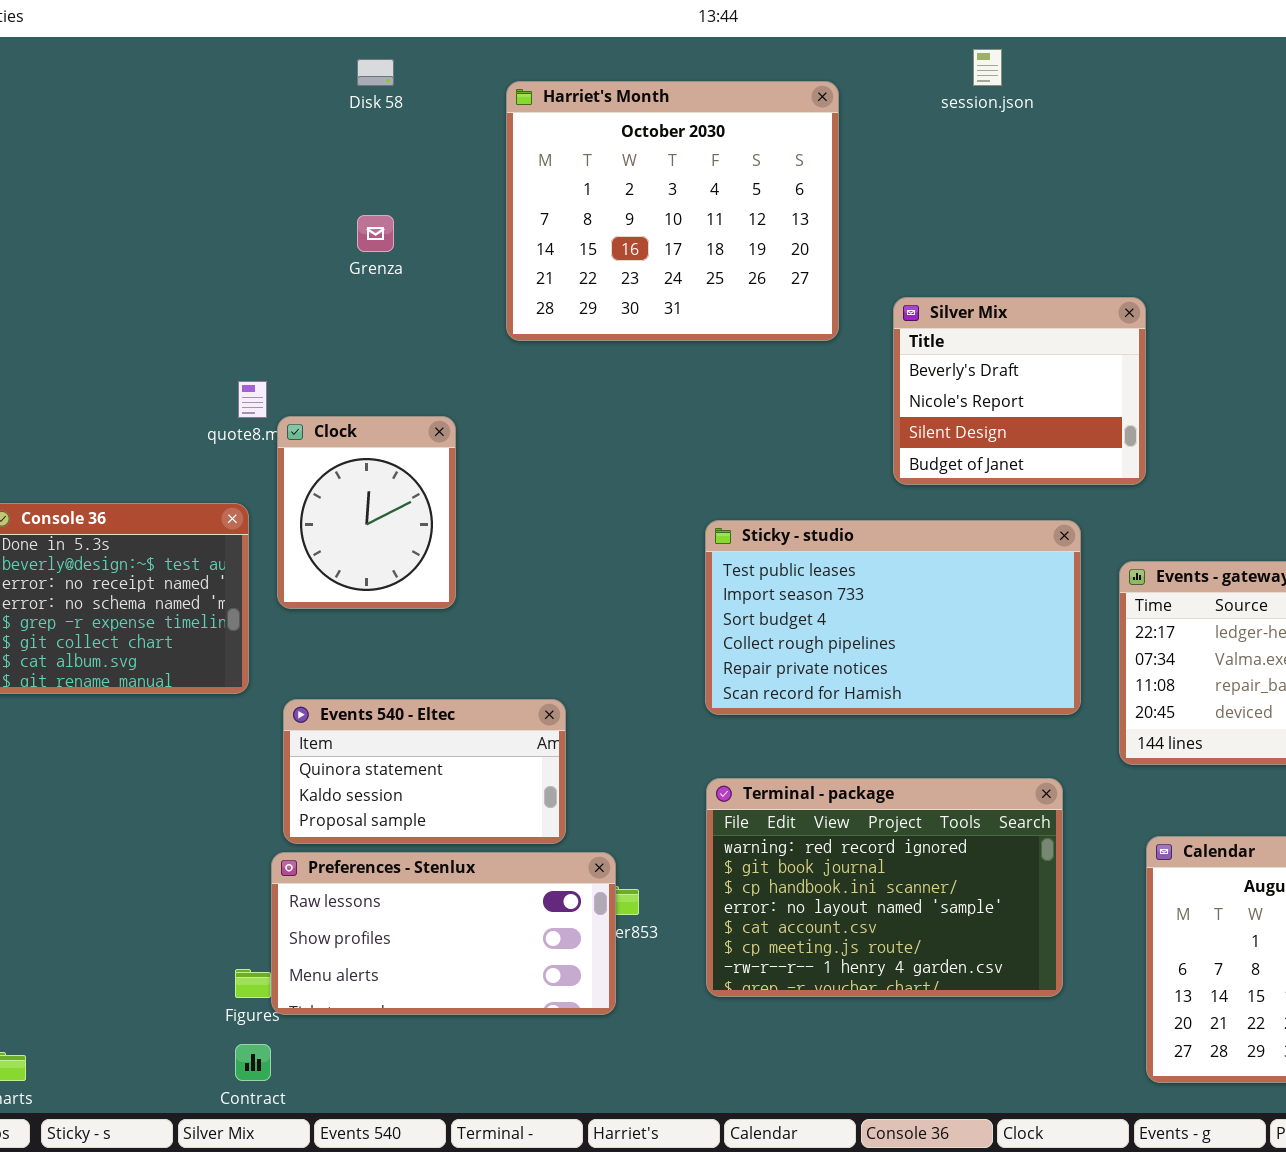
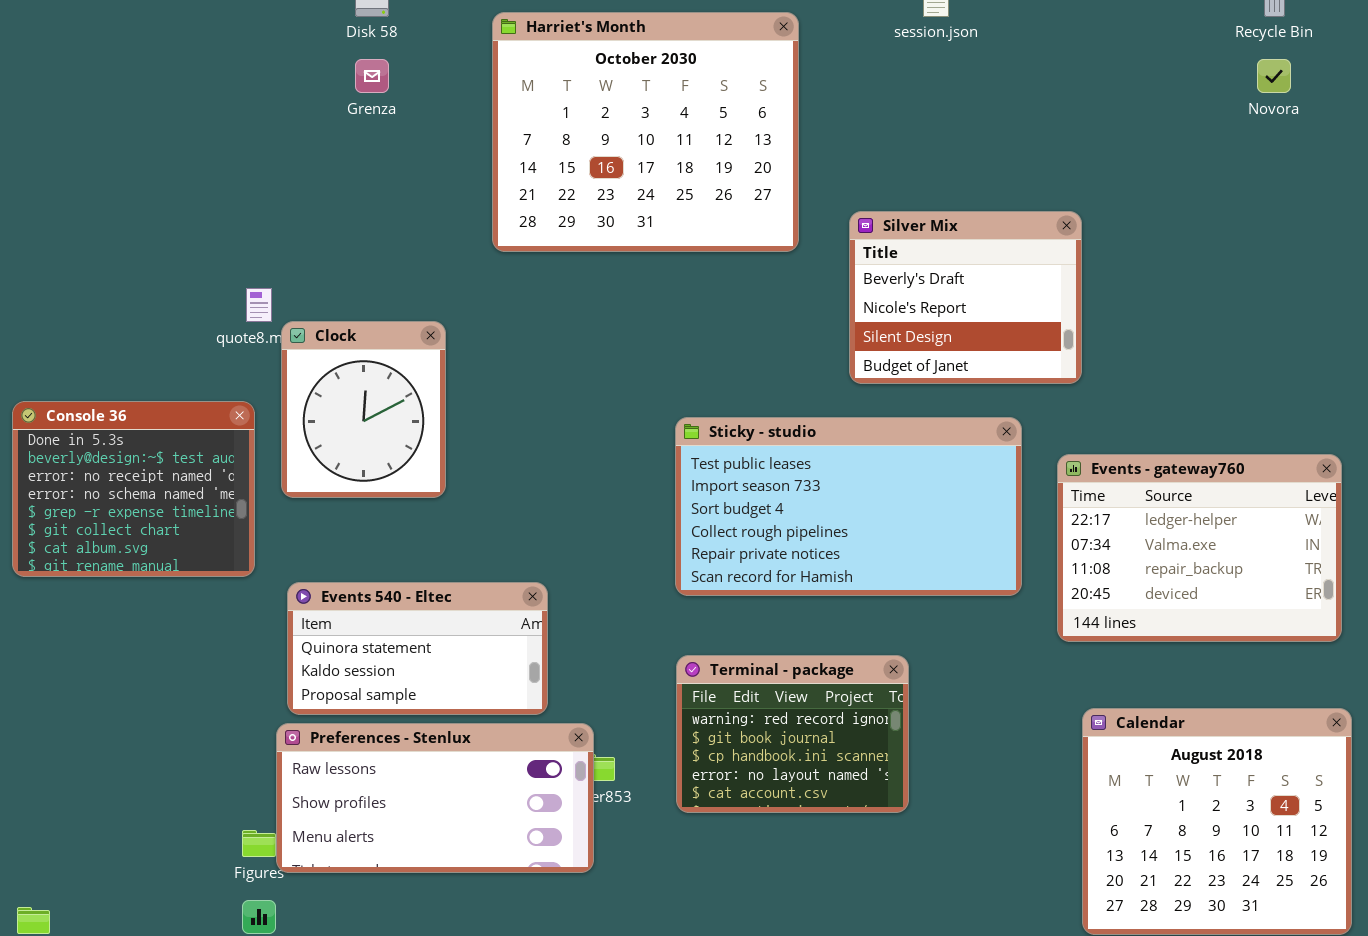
Grenza: [357,215,394,252] -> [355,59,389,93], moved
Terminal - package: [706,778,1063,997] -> [676,655,909,813], resized

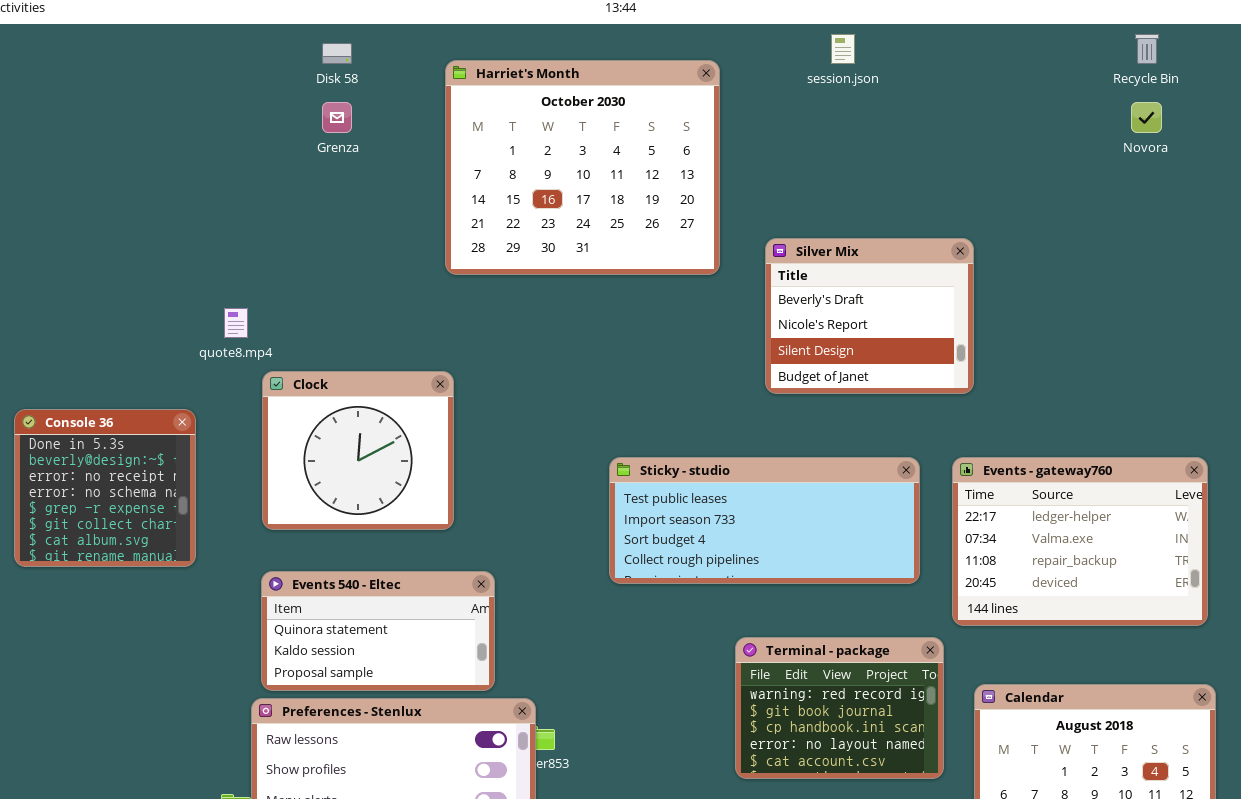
Clock: [281,321,446,498] -> [262,371,454,530], moved, resized
Console 36: [12,401,255,577] -> [14,409,196,567], resized
Sticky - studio: [675,417,1022,596] -> [609,457,920,584], resized
Terminal - package: [676,655,909,813] -> [735,637,944,779], moved

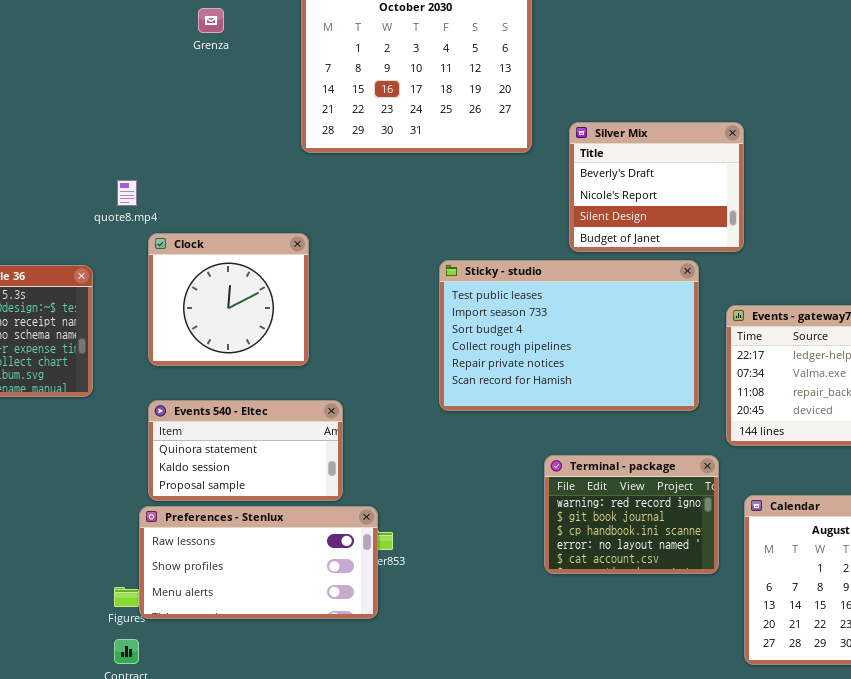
Sticky - studio: [609,457,920,584] -> [439,260,699,411], resized

